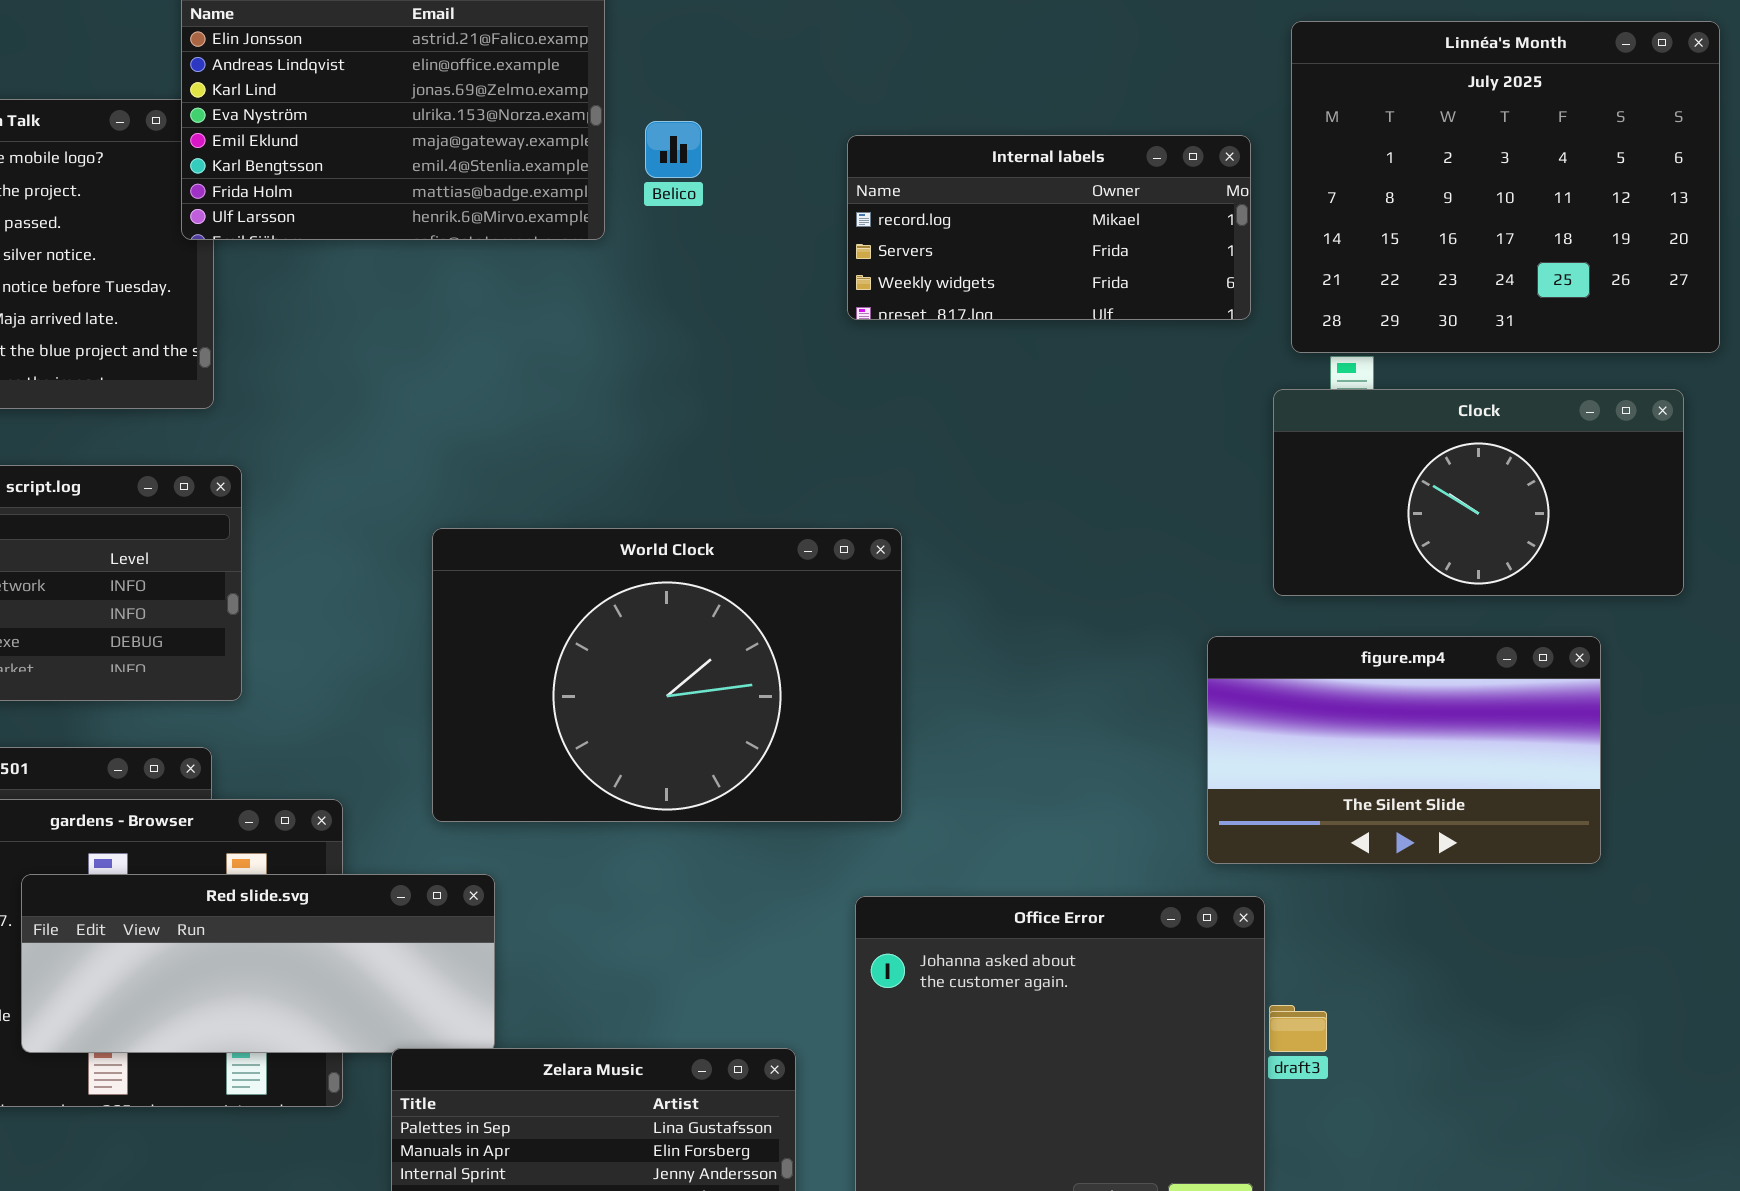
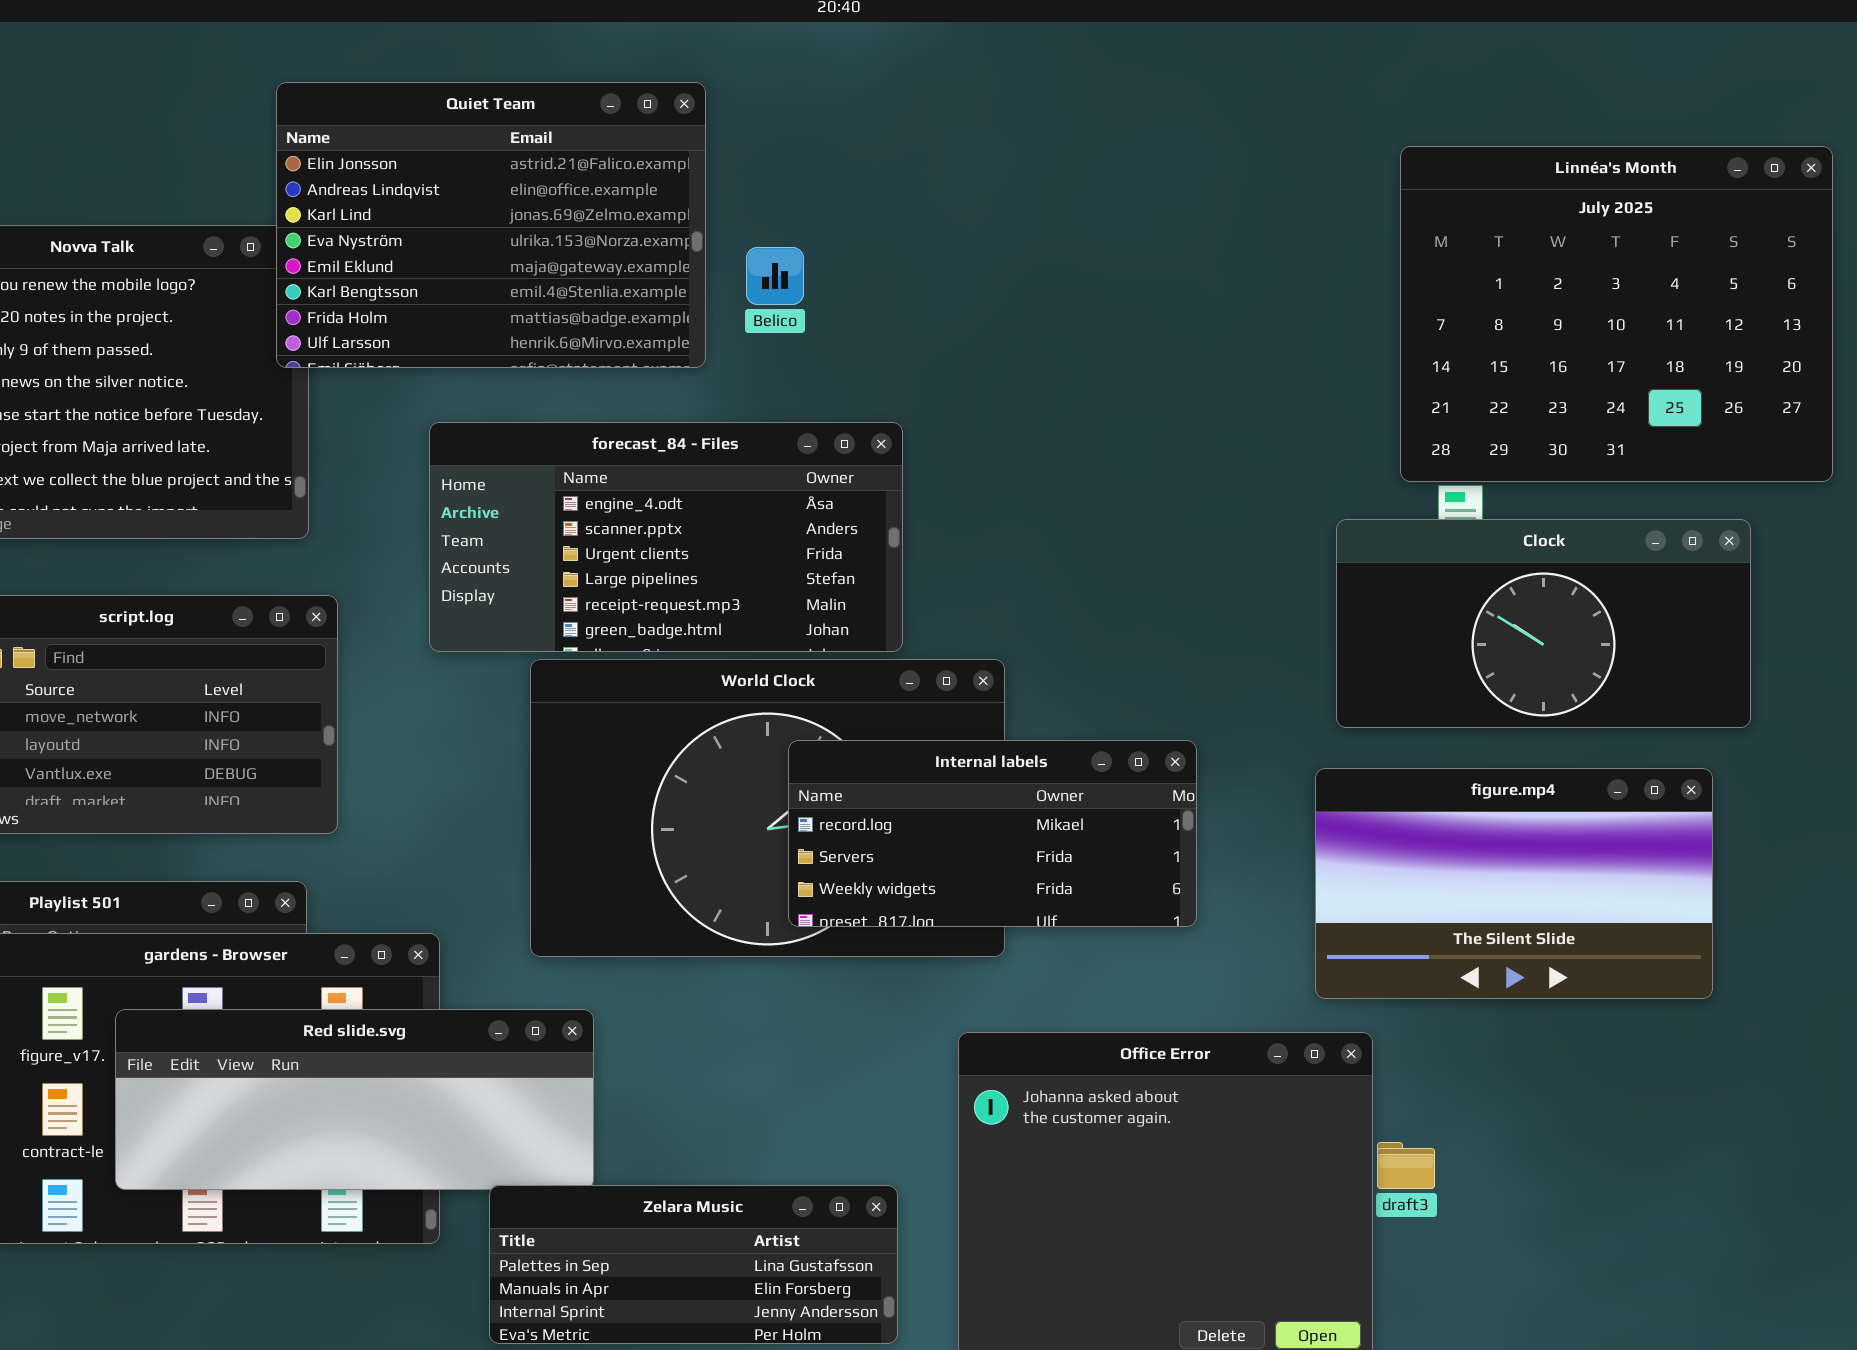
Internal labels: [847,135,1251,320] -> [788,740,1197,927], moved
forecast_84 - Files: none -> [429,422,903,652], opened
Clock: [1273,389,1684,596] -> [1336,519,1751,728], moved

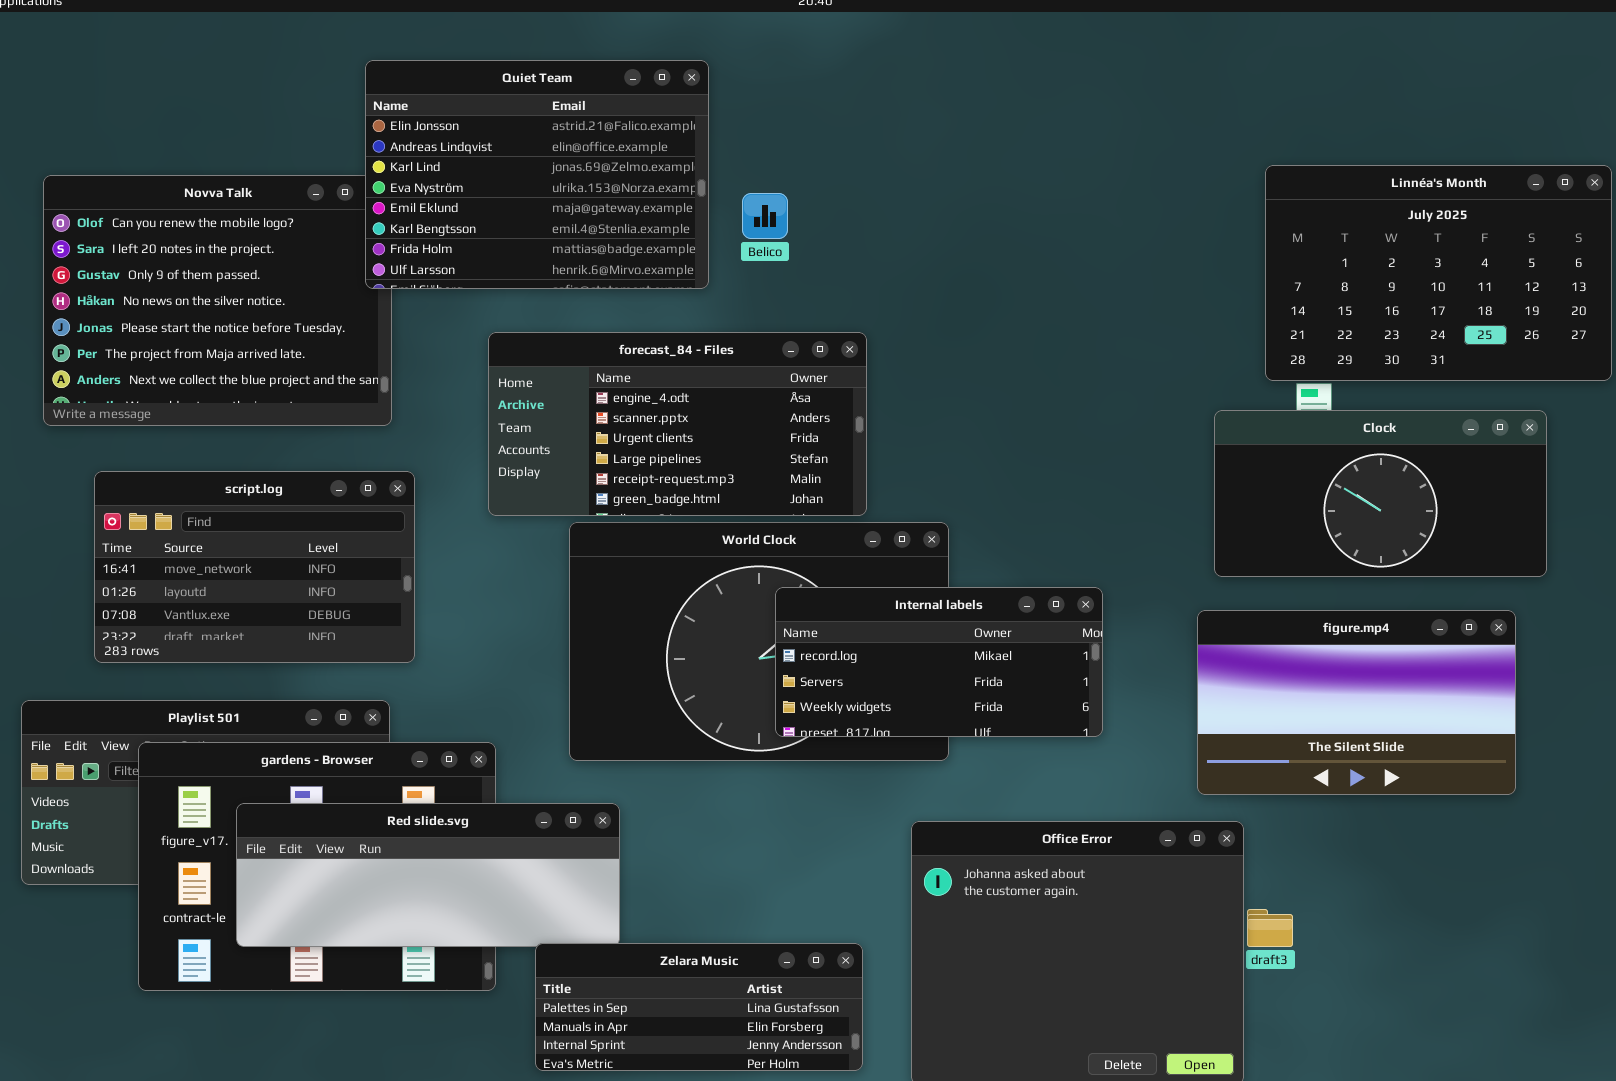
Linnéa's Month: [1400,146,1833,482] -> [1265,165,1612,381], resized

